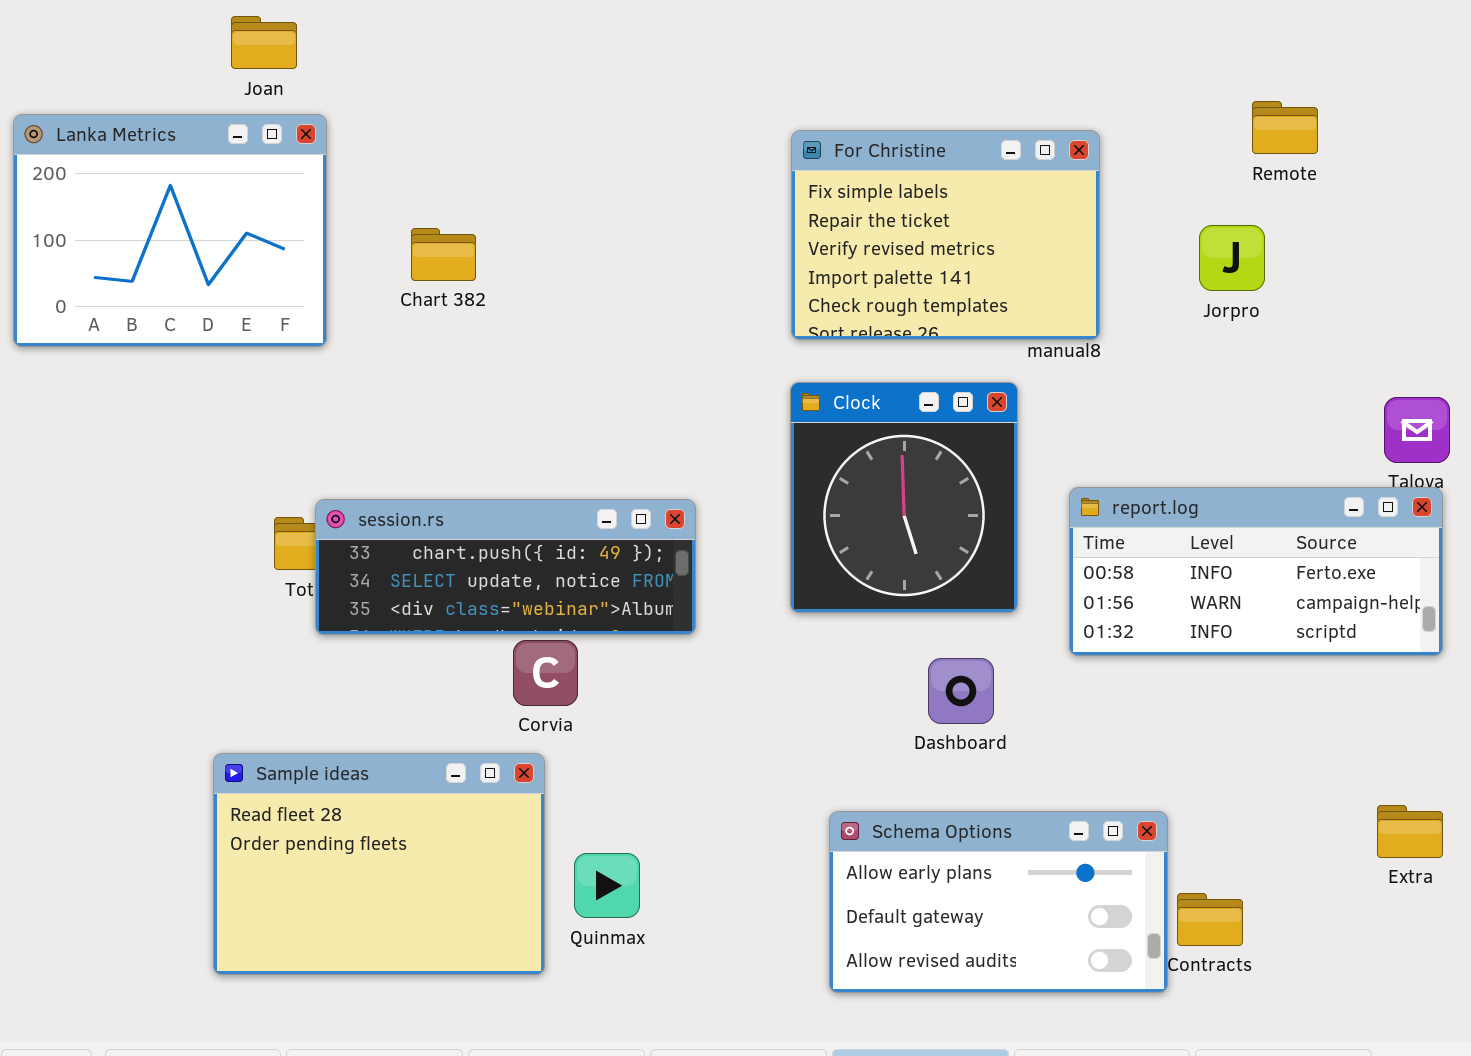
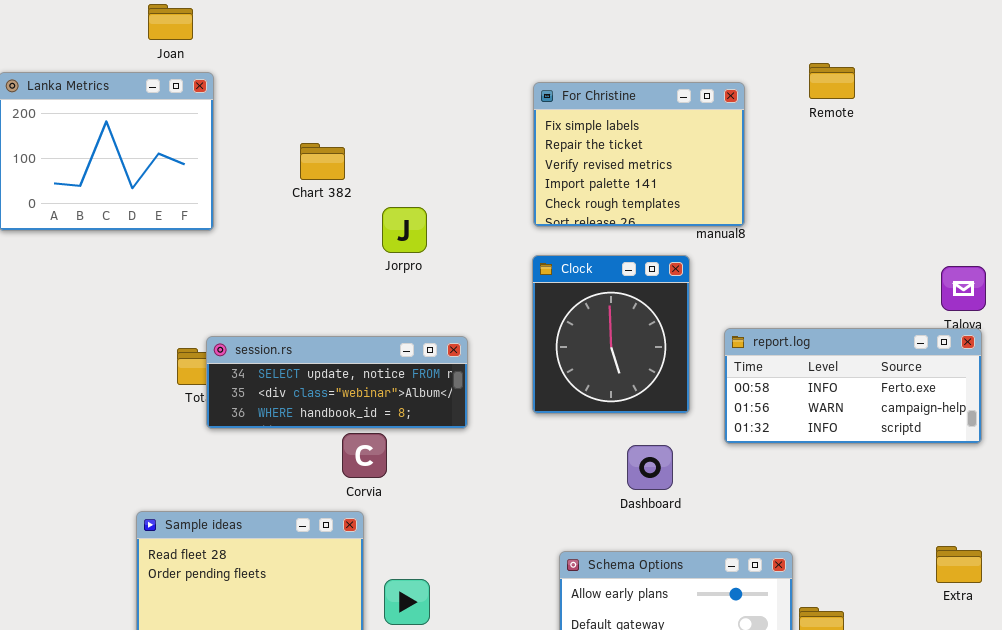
Remote: [1252,101,1318,154] -> [809,63,855,99], moved
Jorpro: [1199,225,1265,291] -> [382,207,427,253], moved
Chart 382: [411,228,476,281] -> [300,143,345,180], moved
session.rs: [315,499,696,635] -> [206,336,468,429], scrolled down 1 row

